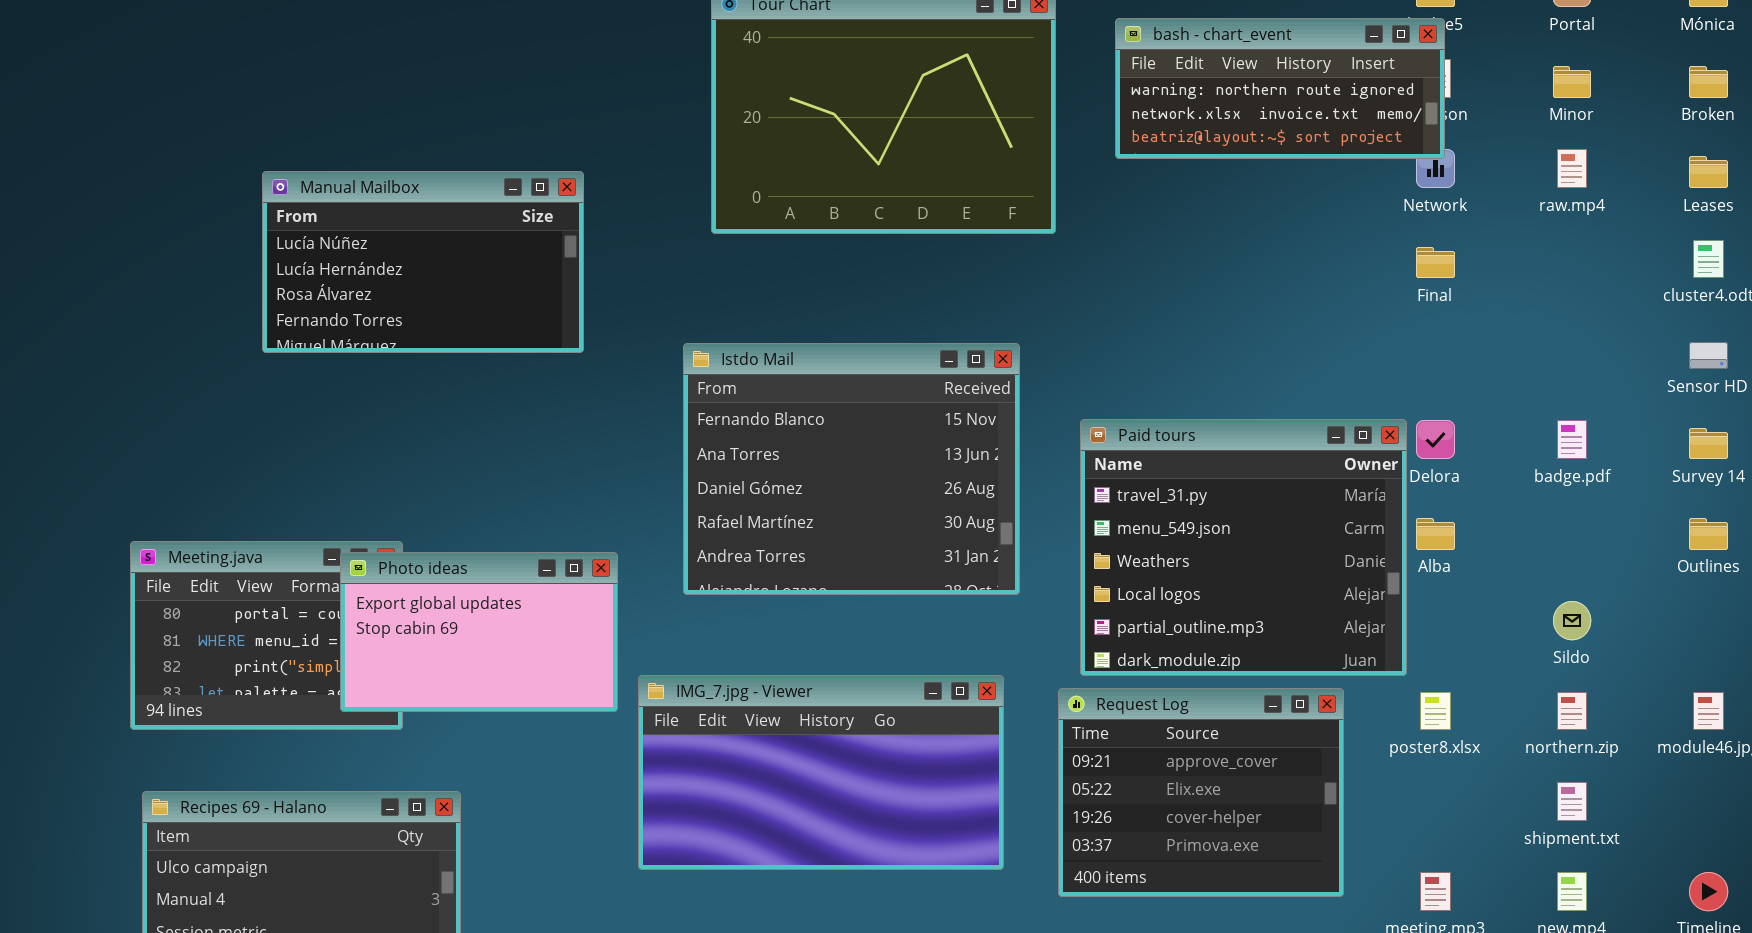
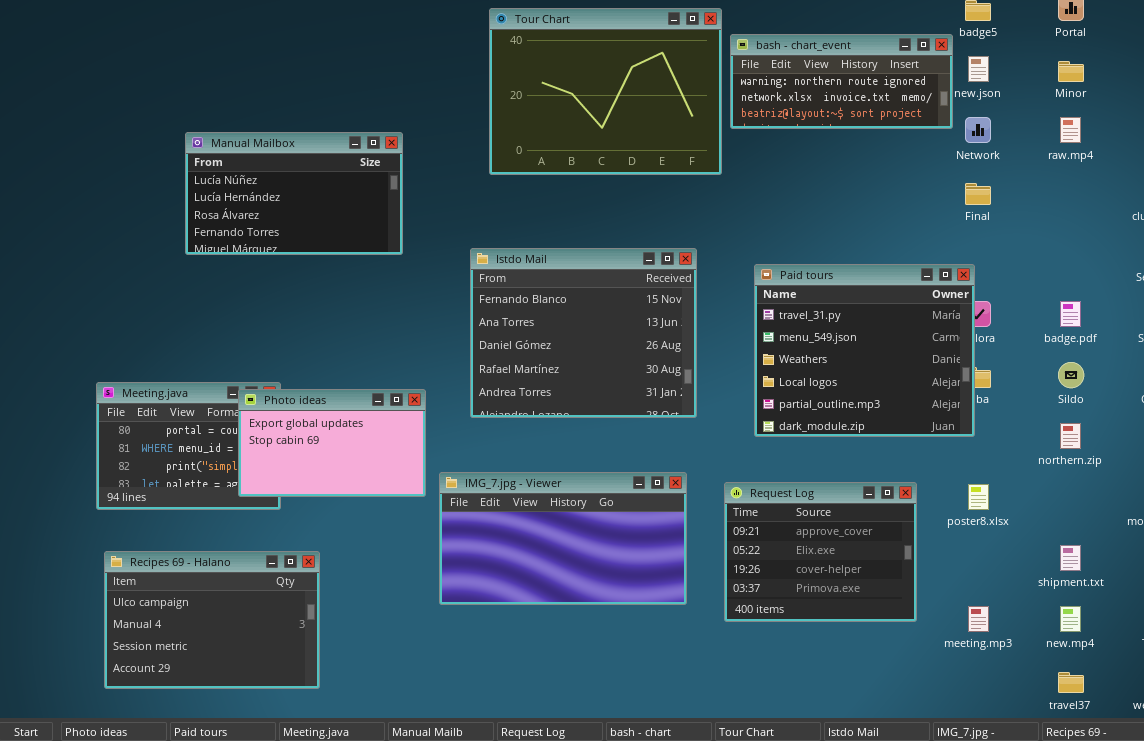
bash - chart_event: [1115,18,1445,159] -> [730,34,953,129], moved
Paid tours: [1080,419,1407,676] -> [754,264,975,437], moved
Sildo: [1553,601,1591,640] -> [1058,362,1084,388], moved
northern.zip: [1557,692,1587,730] -> [1060,423,1081,449], moved

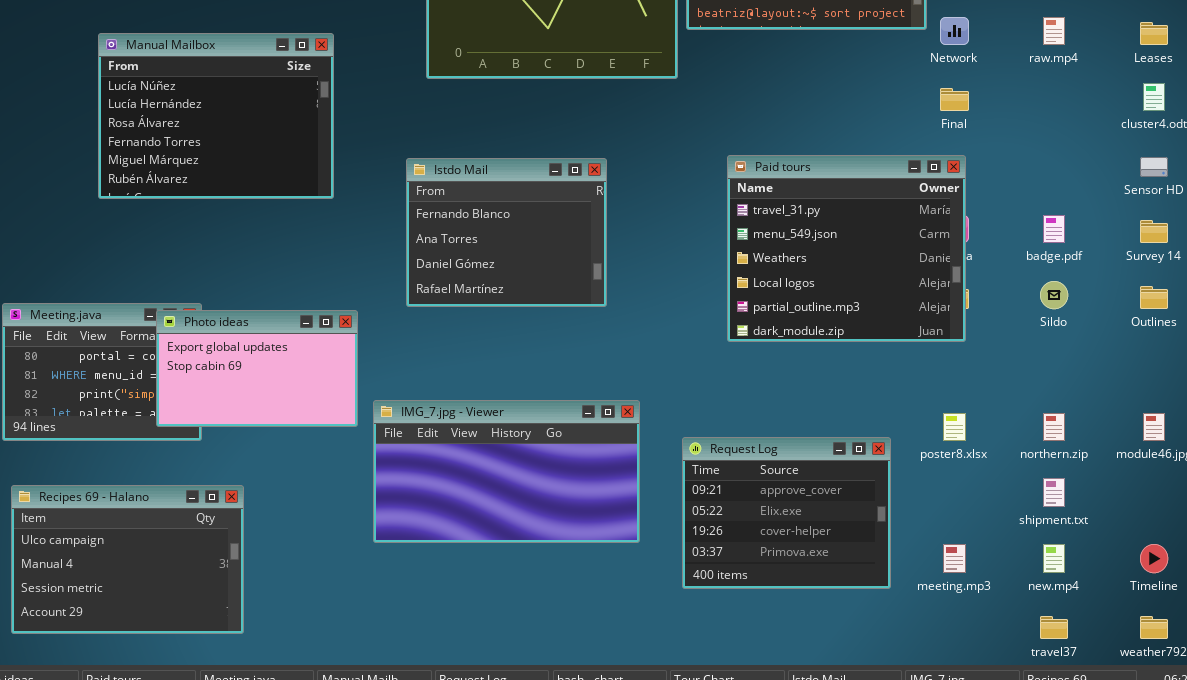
Manual Mailbox: [185,132,403,255] -> [98,33,334,199], resized
Istdo Mail: [470,248,697,418] -> [406,158,607,307], resized
Paid tours: [754,264,975,437] -> [727,155,966,342], moved
northern.zip: [1060,423,1081,449] -> [1043,413,1065,441], moved
Request Log: [724,482,917,622] -> [682,437,891,589], moved

